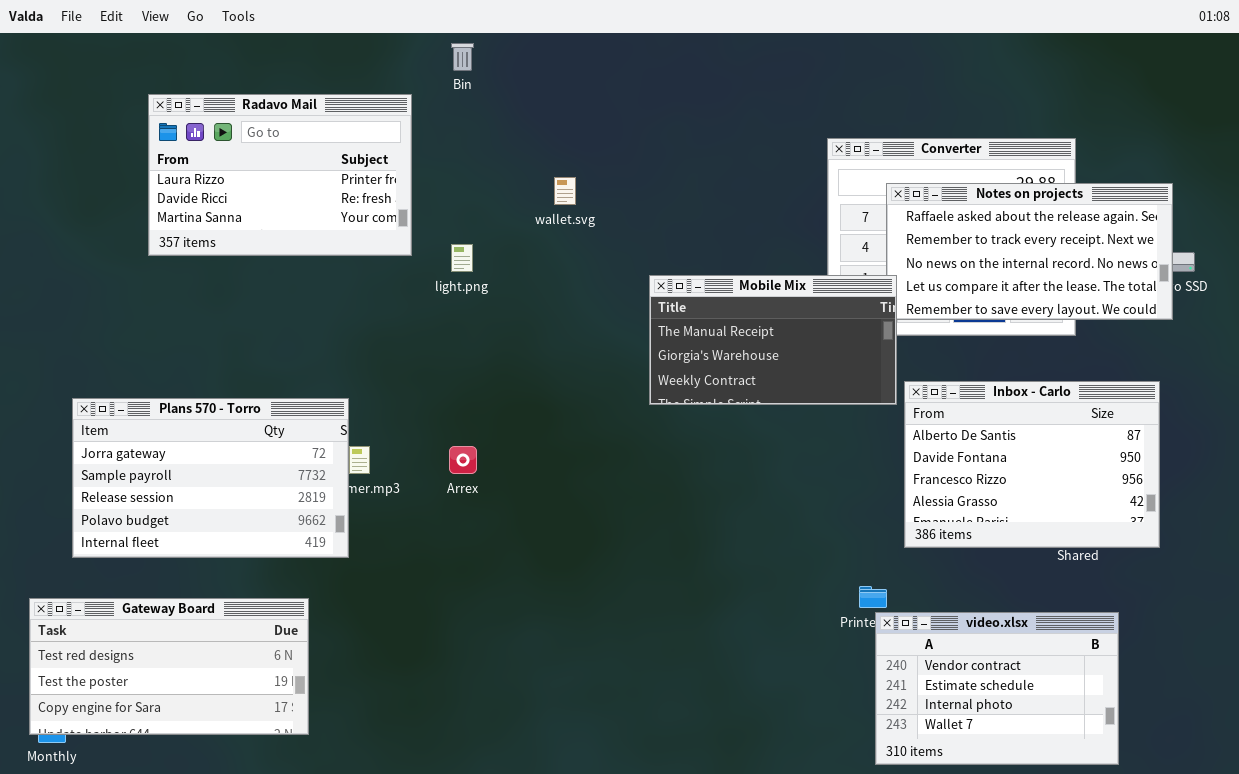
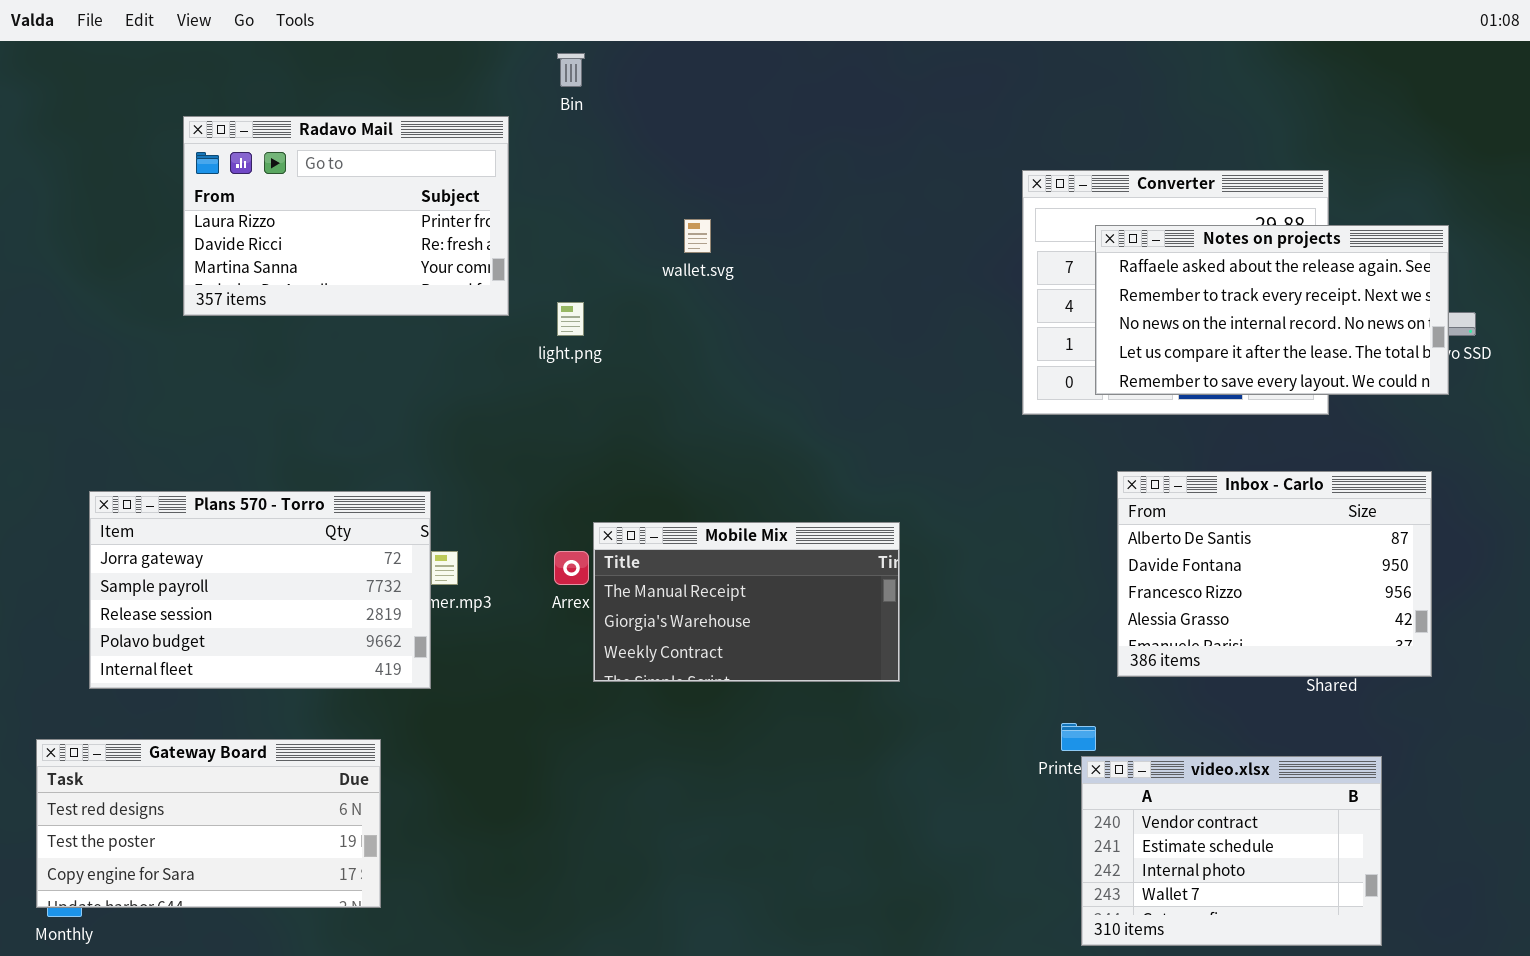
Mobile Mix: [649,275,897,405] -> [593,522,900,682], moved

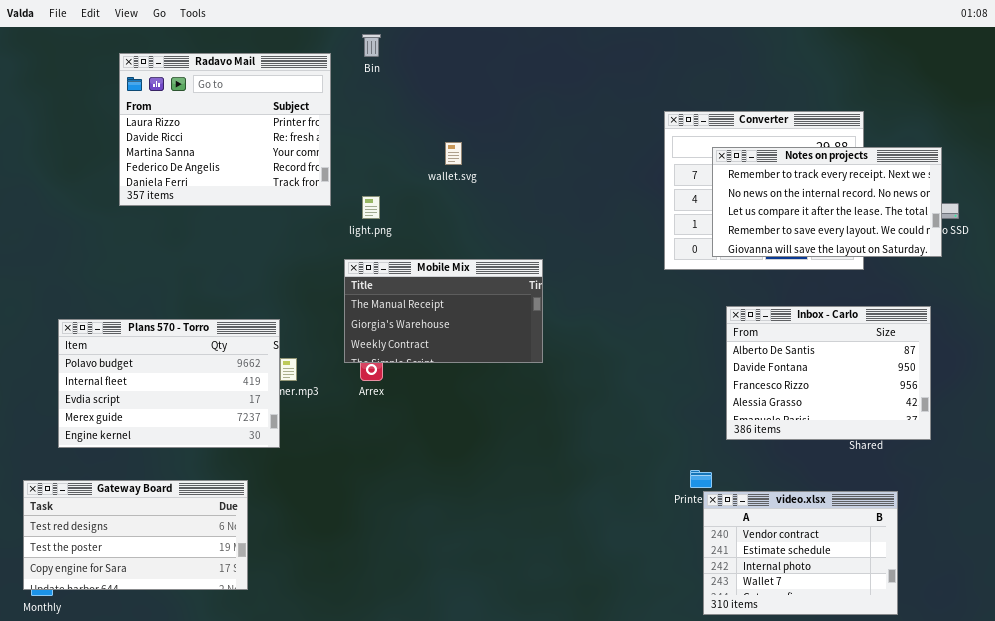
Radavo Mail: [183,116,509,316] -> [119,53,331,206], resized
Notes on projects: [1095,225,1449,395] -> [712,147,942,257], scrolled down 1 row
Plans 570 - Torro: [89,491,431,689] -> [58,319,280,448], scrolled down 3 rows
Mobile Mix: [593,522,900,682] -> [344,259,543,363], moved

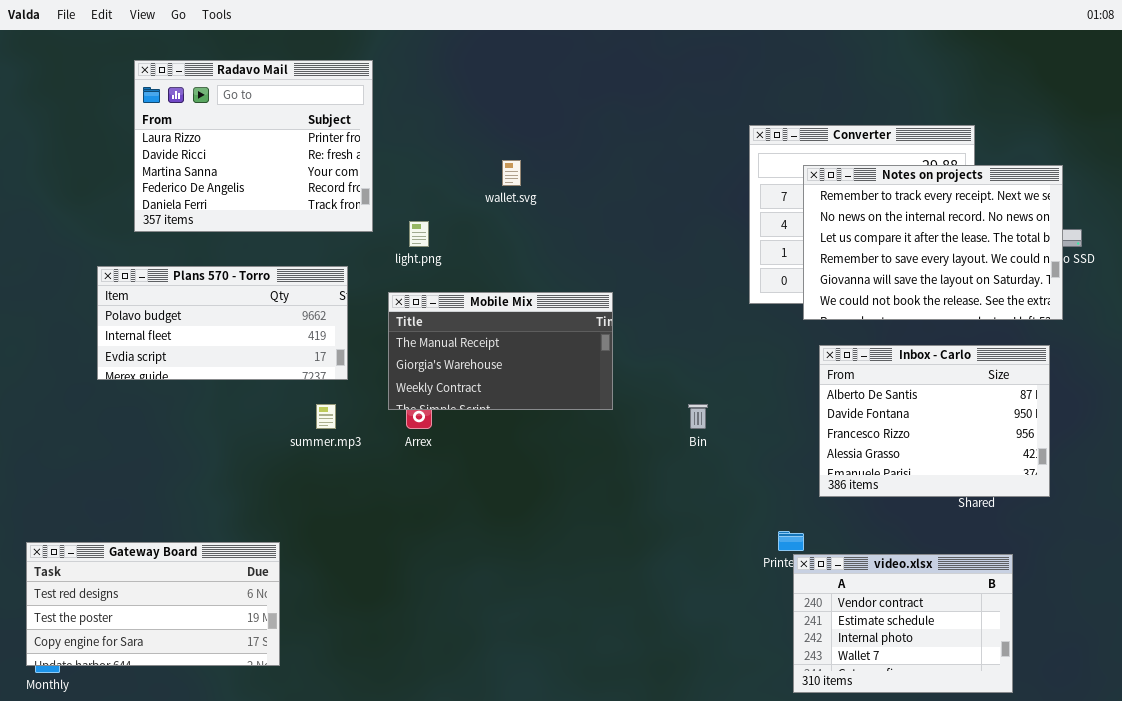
Bin: [362,34,381,57] -> [688,404,708,429], moved
Notes on projects: [712,147,942,257] -> [803,165,1063,320], resized
Plans 570 - Torro: [58,319,280,448] -> [97,266,348,380], moved, resized

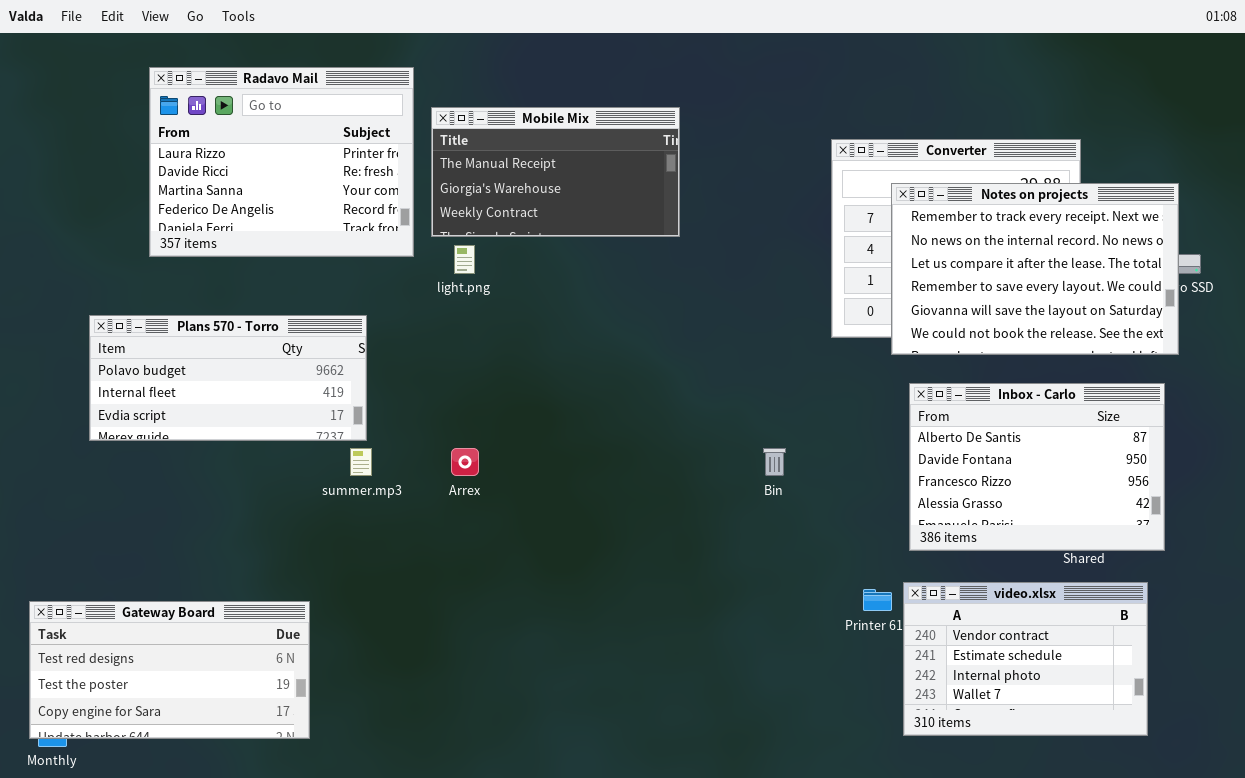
Plans 570 - Torro: [97,266,348,380] -> [89,315,367,441], moved
Mobile Mix: [388,292,613,410] -> [431,107,680,237], moved
video.xlsx: [793,554,1013,693] -> [903,582,1148,736], moved

